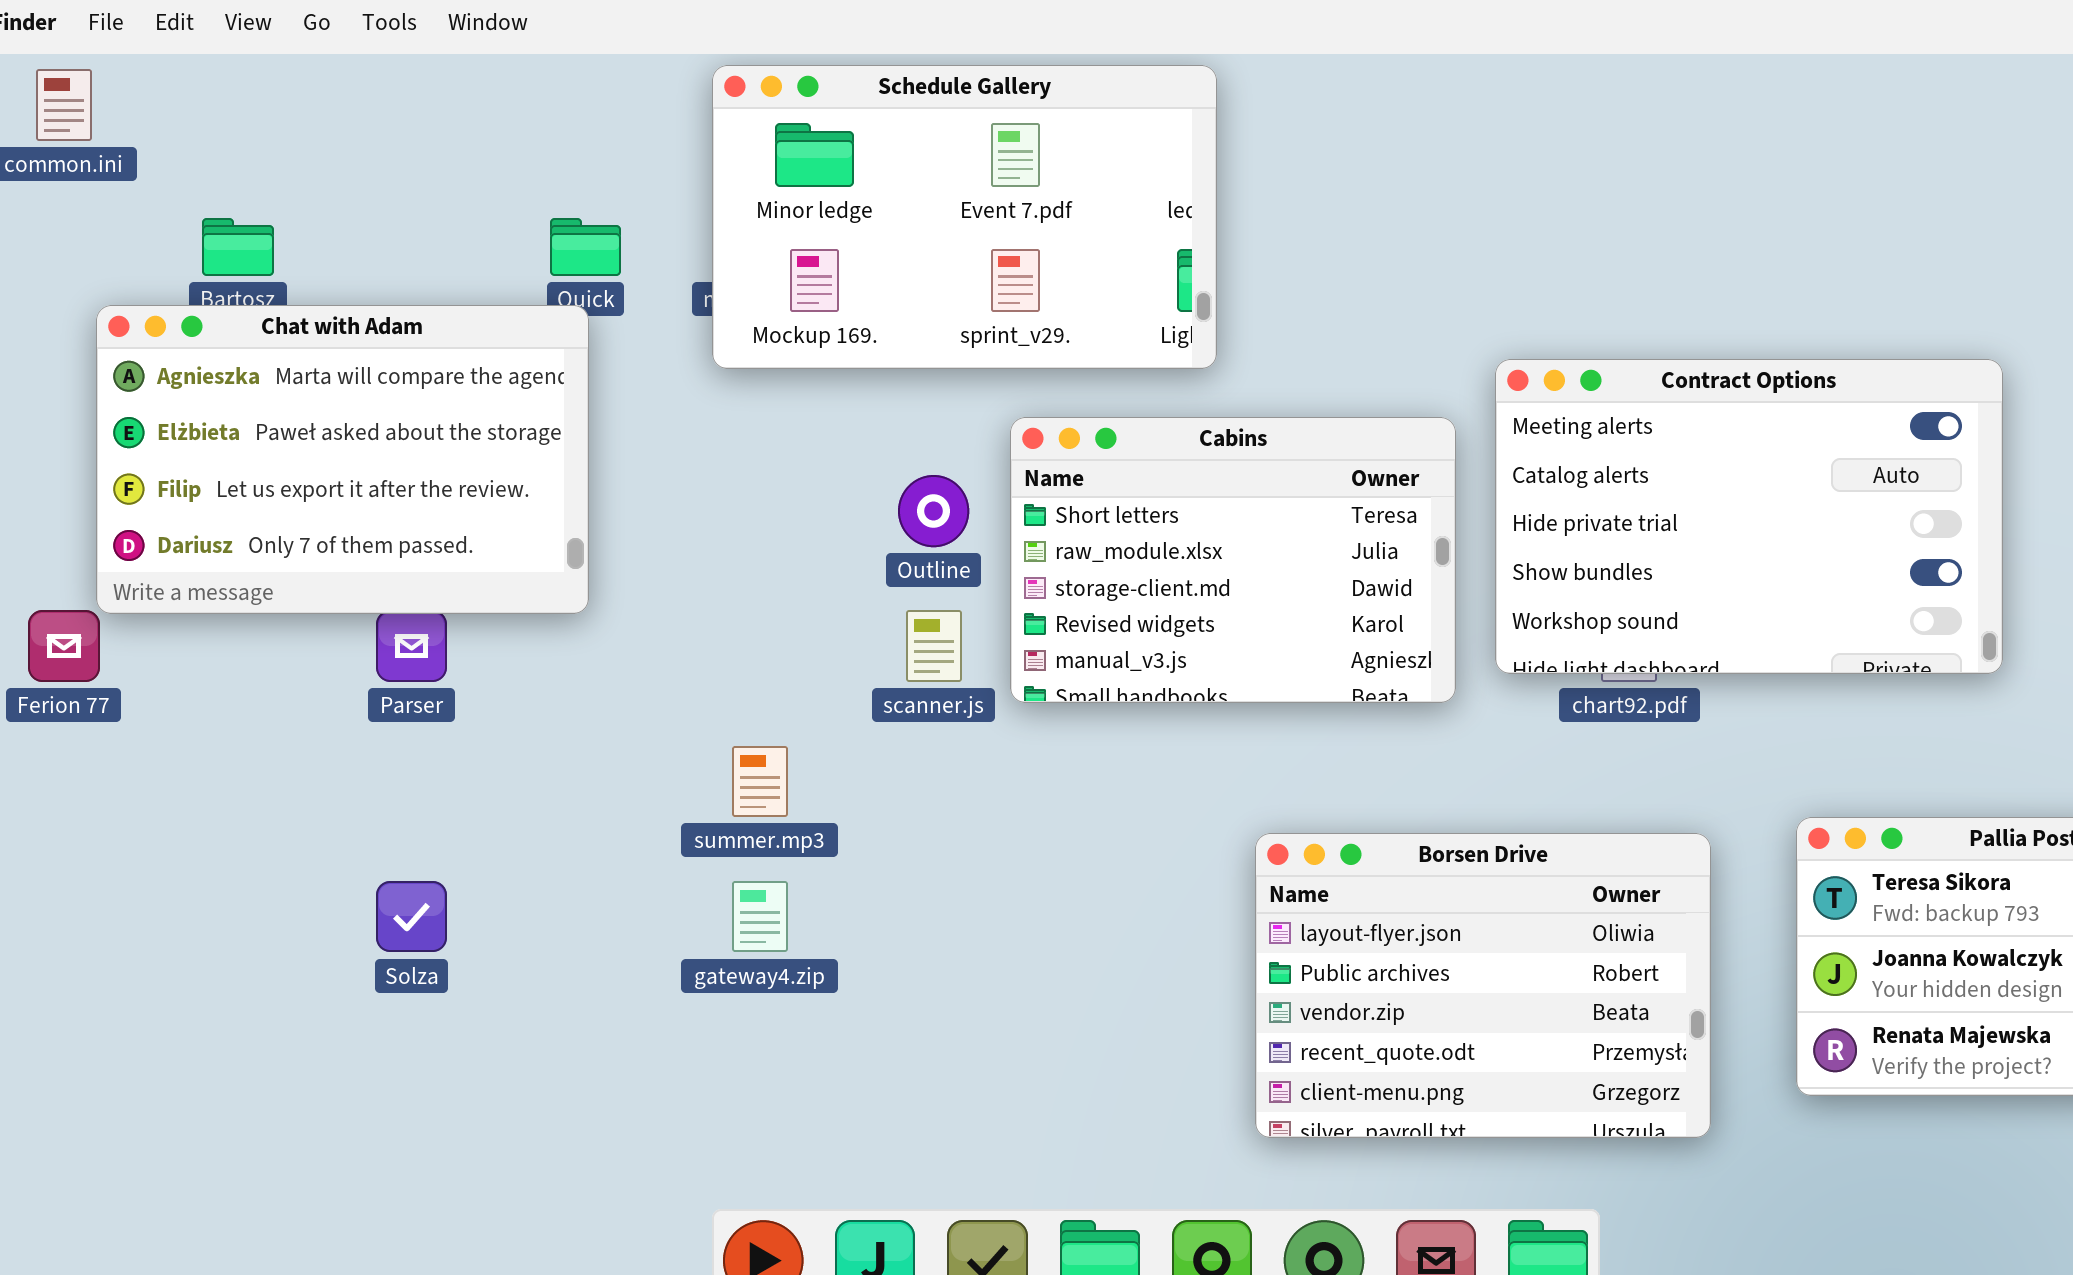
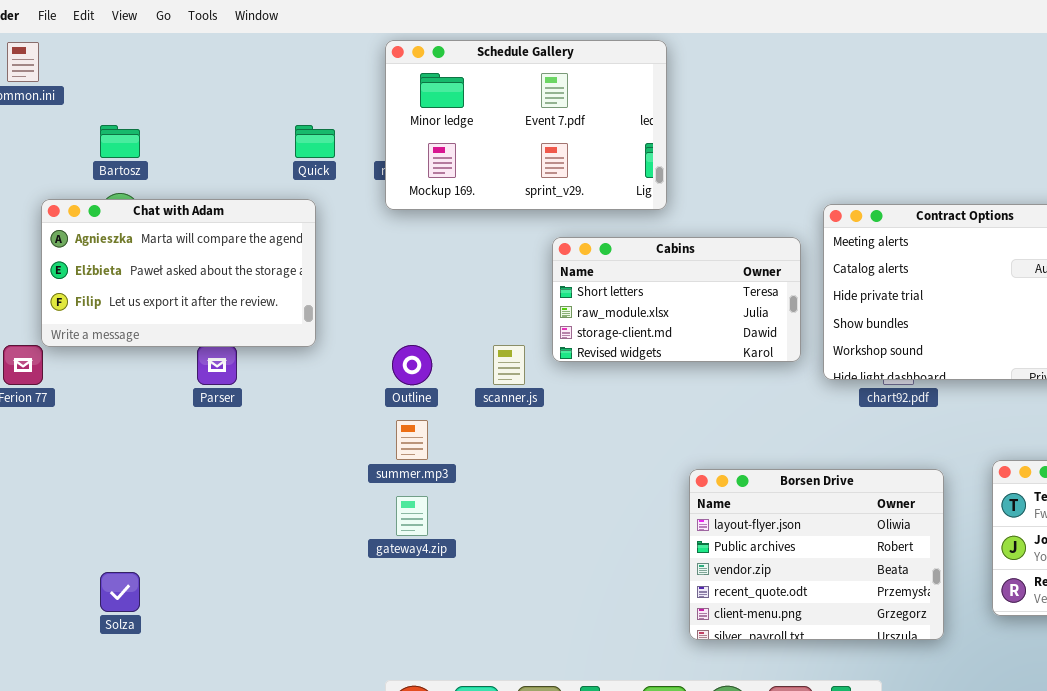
Chat with Adam: [96,305,589,614] -> [41,199,316,347], resized
Cabins: [1010,417,1456,703] -> [552,237,801,362], resized
Outline: [898,475,969,547] -> [392,345,432,385], moved
Solza: [376,881,447,952] -> [100,572,140,612], moved

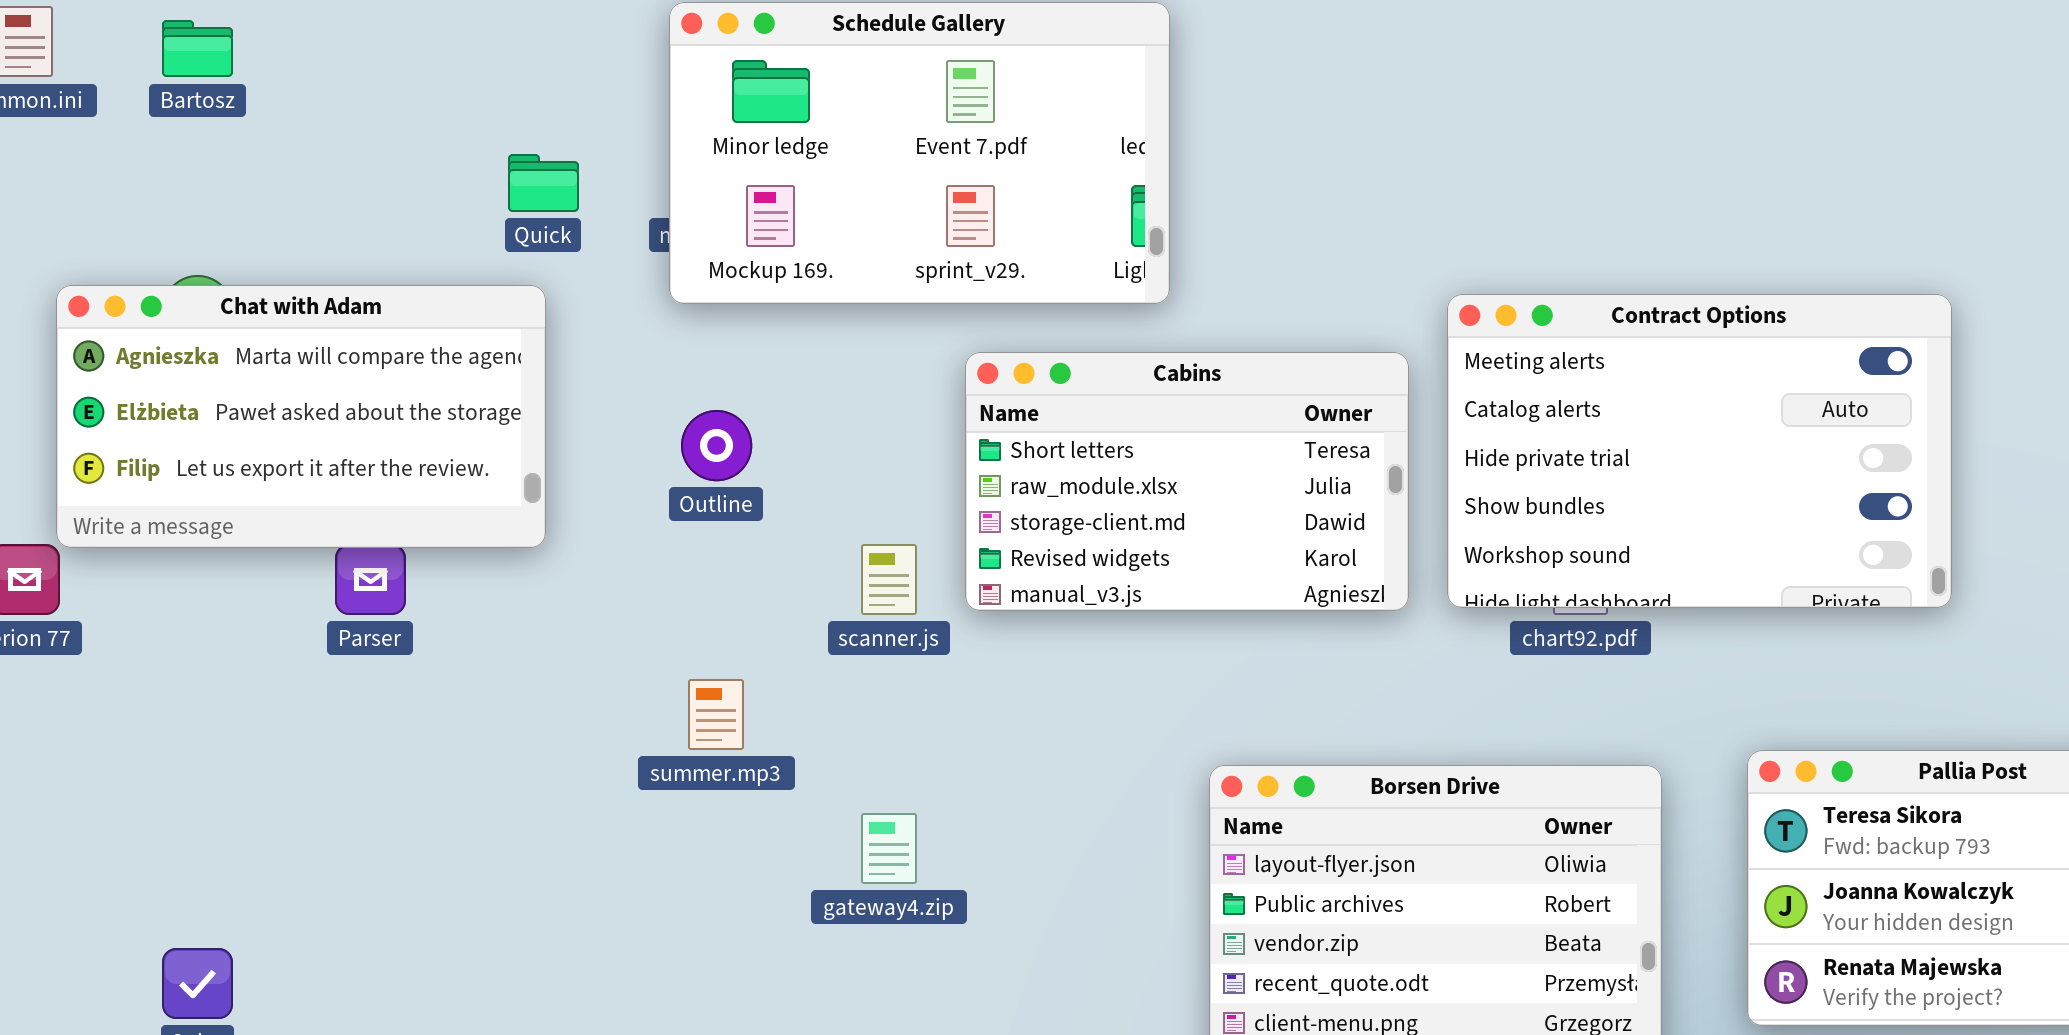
Bartosz: [100,125,140,158] -> [162,20,233,77], moved
Cabins: [552,237,801,362] -> [965,352,1409,611], resized
Outline: [392,345,432,385] -> [681,410,752,481], moved
gateway4.zip: [396,496,428,536] -> [861,813,917,884], moved

